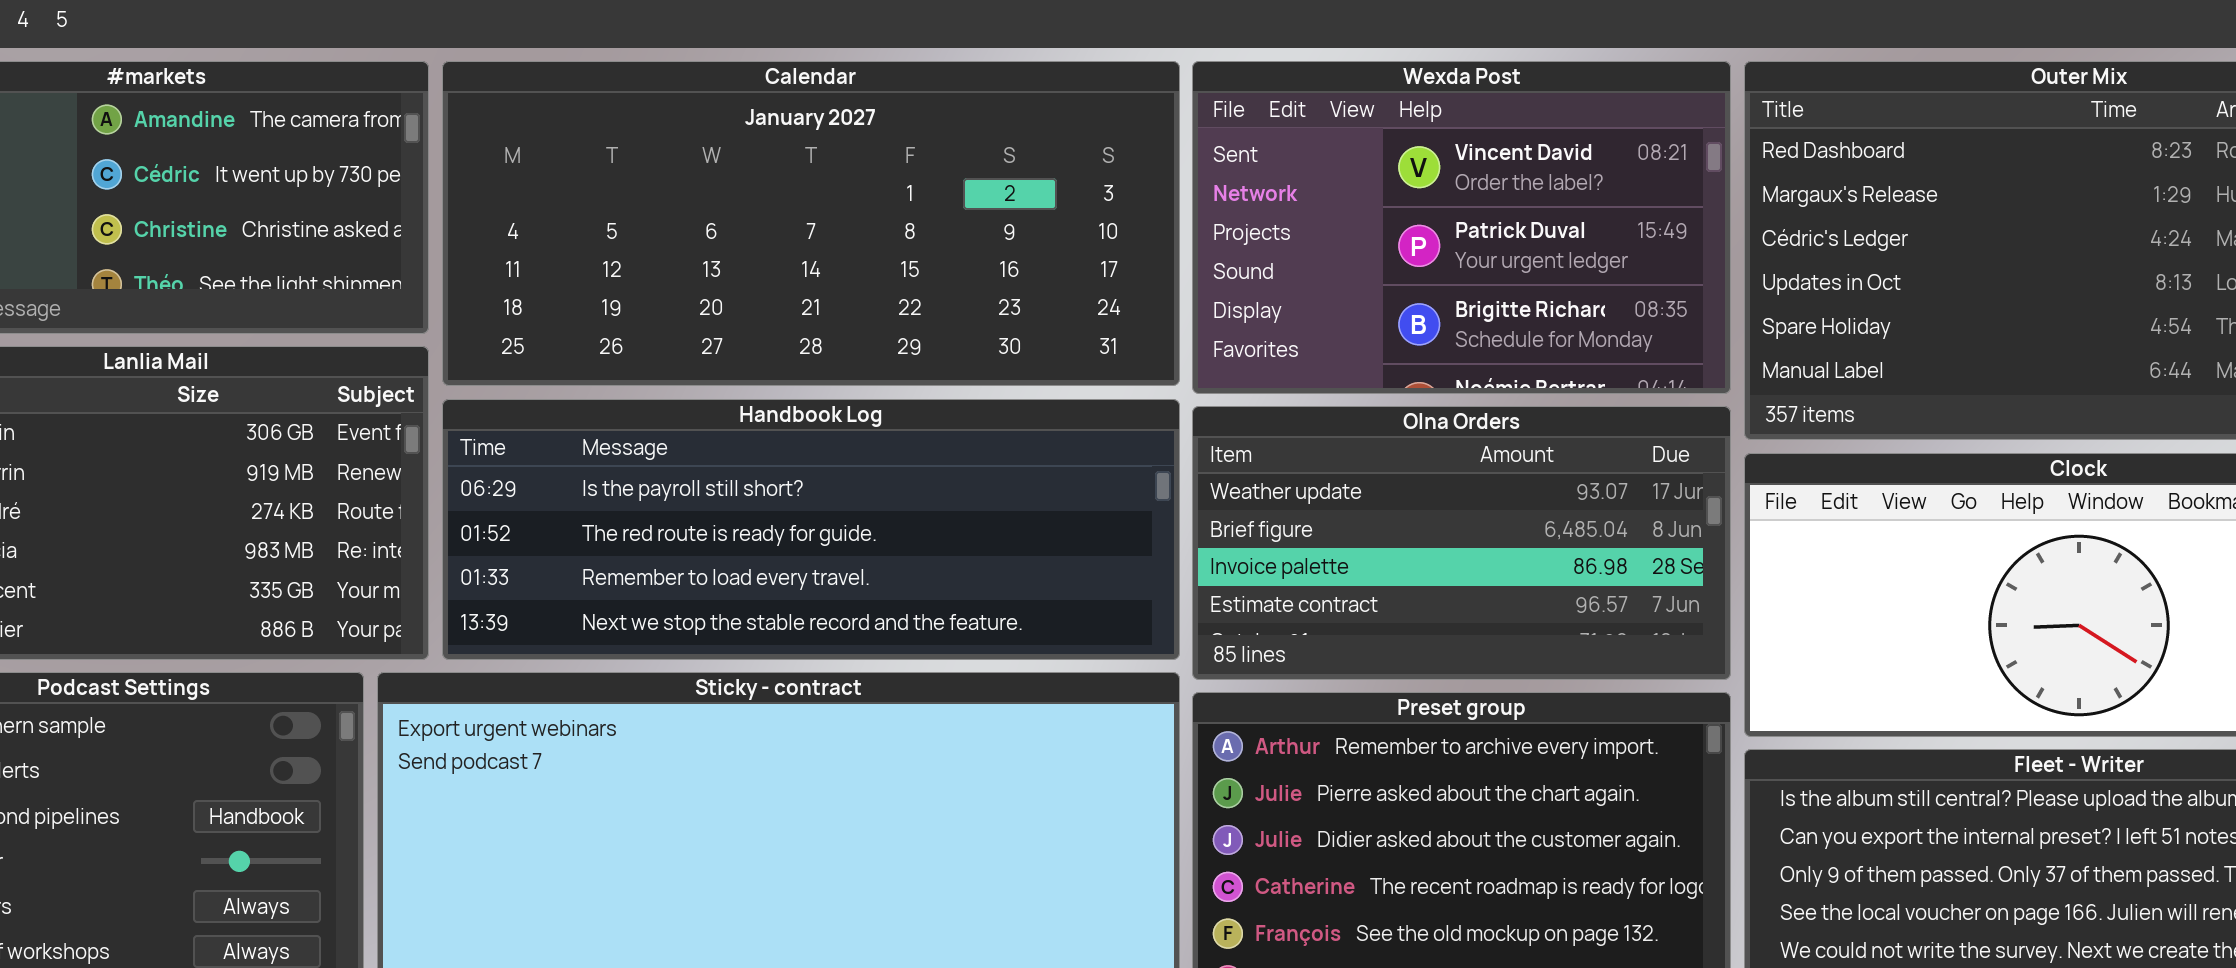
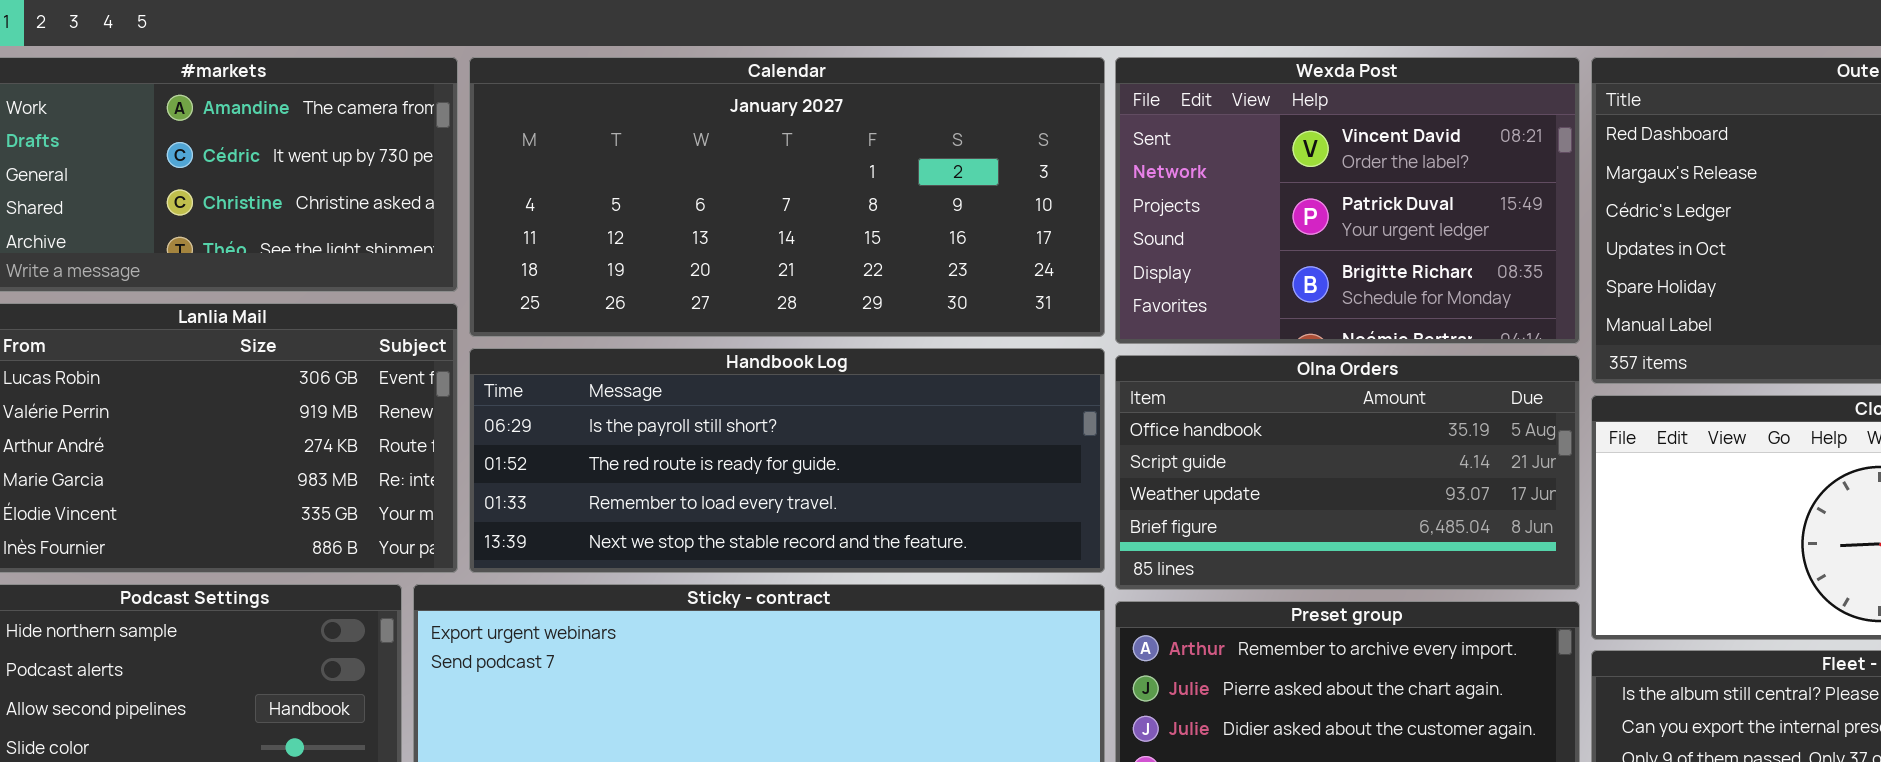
Olna Orders: [1192,406,1731,680] -> [1115,355,1580,590], scrolled up 2 rows

